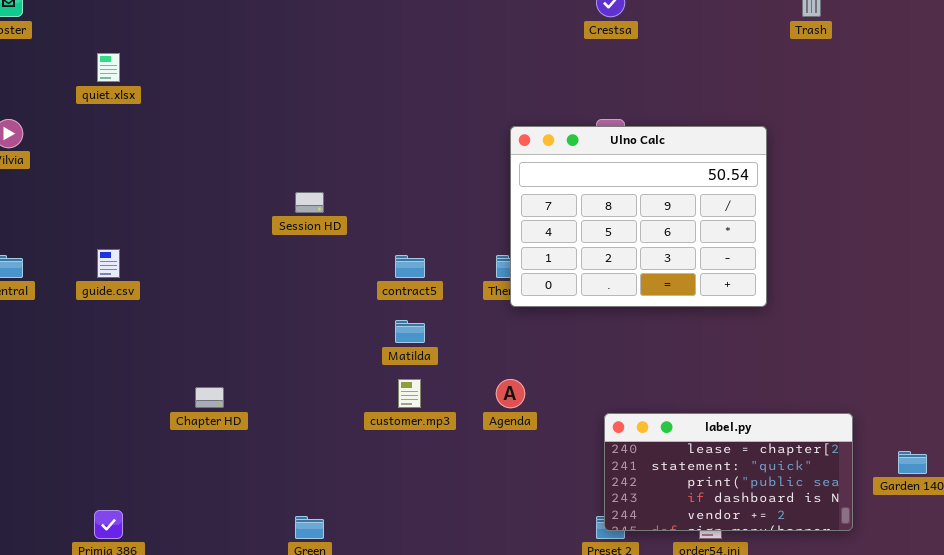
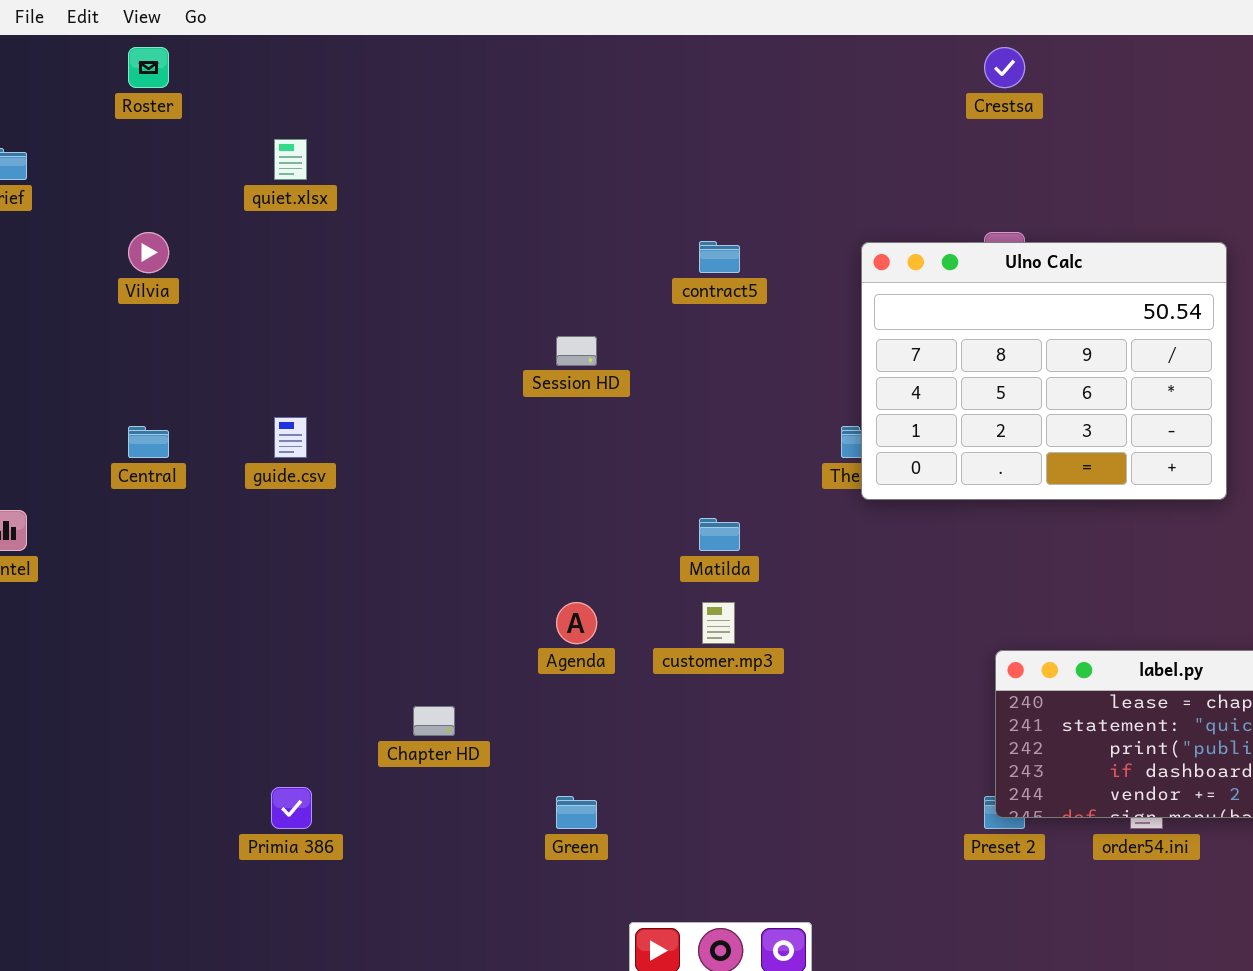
contract5: [395,255,425,278] -> [699,241,740,273], moved
Agenda: [496,379,525,408] -> [556,602,597,644], moved
Chapter HD: [195,387,224,408] -> [413,706,455,736], moved

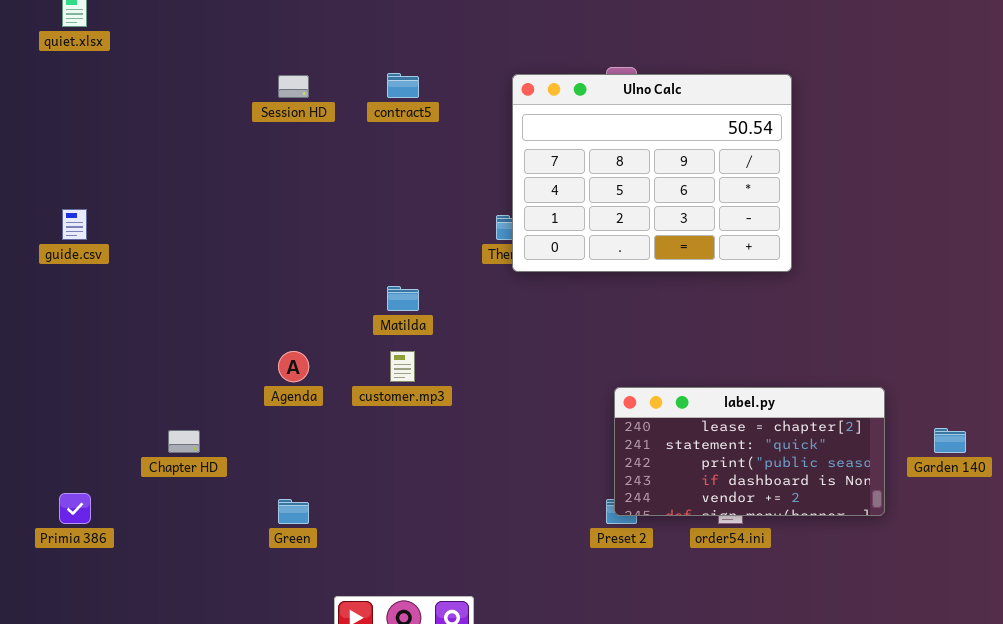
Session HD: [556,336,597,366] -> [278,75,309,98], moved

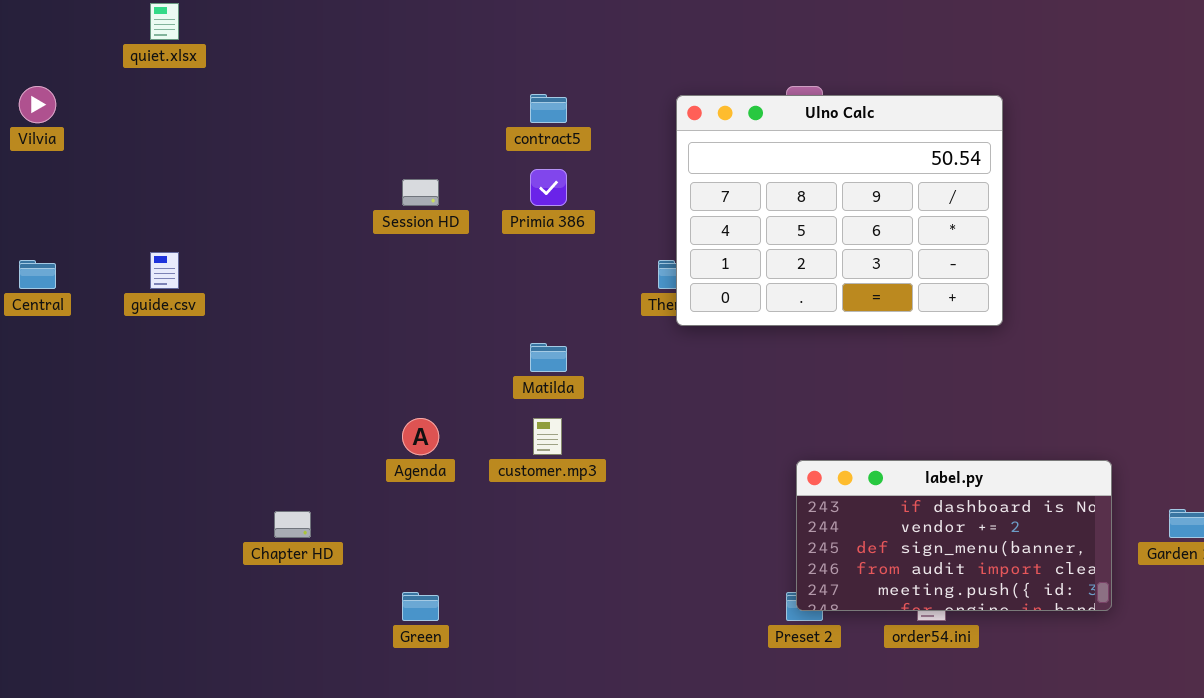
Session HD: [278,75,309,98] -> [402,179,439,206], moved
label.py: [614,387,885,516] -> [796,460,1112,611], scrolled down 3 rows
Primia 386: [59,493,91,524] -> [530,169,567,206], moved

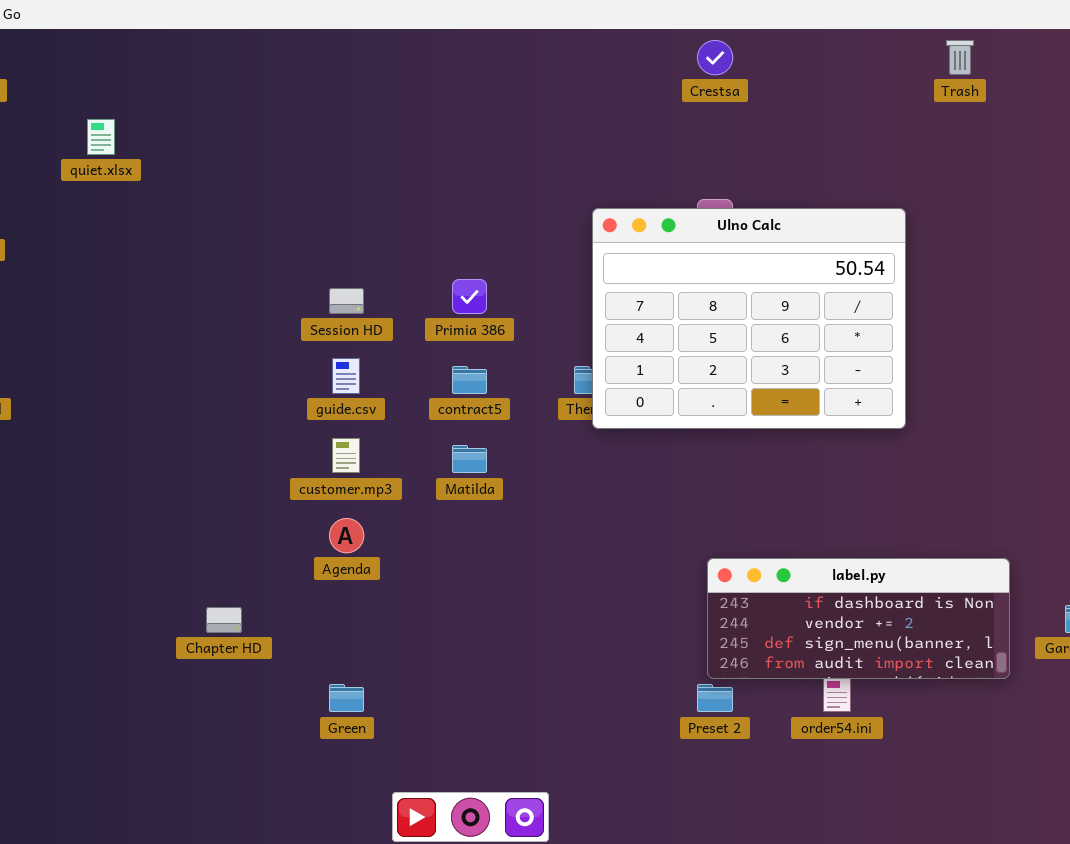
contract5: [530,94,567,123] -> [452,366,487,394], moved
guide.csv: [150,252,179,289] -> [332,358,360,394], moved
customer.mp3: [533,418,562,455] -> [332,438,360,473], moved
label.py: [796,460,1112,611] -> [707,558,1010,679], resized

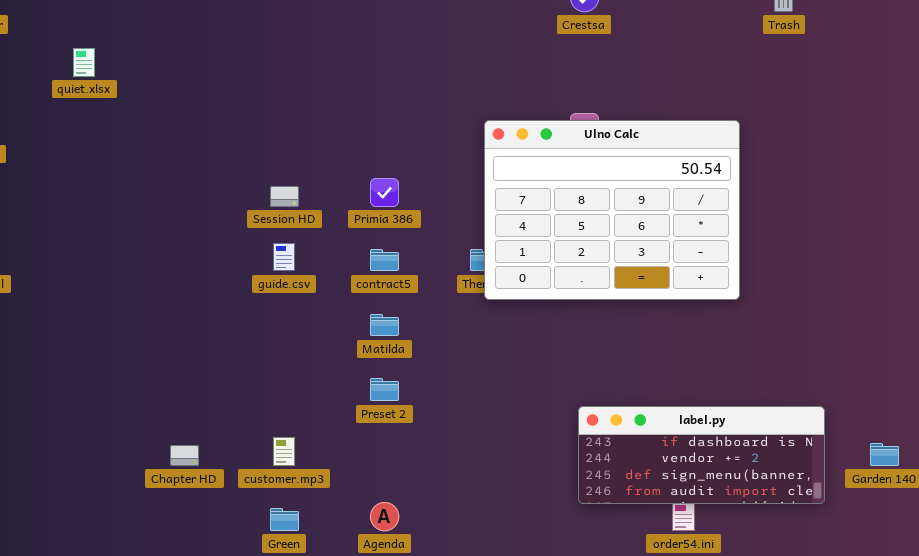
customer.mp3: [332,438,360,473] -> [273,437,295,466], moved
Agenda: [329,518,364,553] -> [370,502,399,531], moved
Preset 2: [697,684,733,712] -> [370,378,399,401], moved

